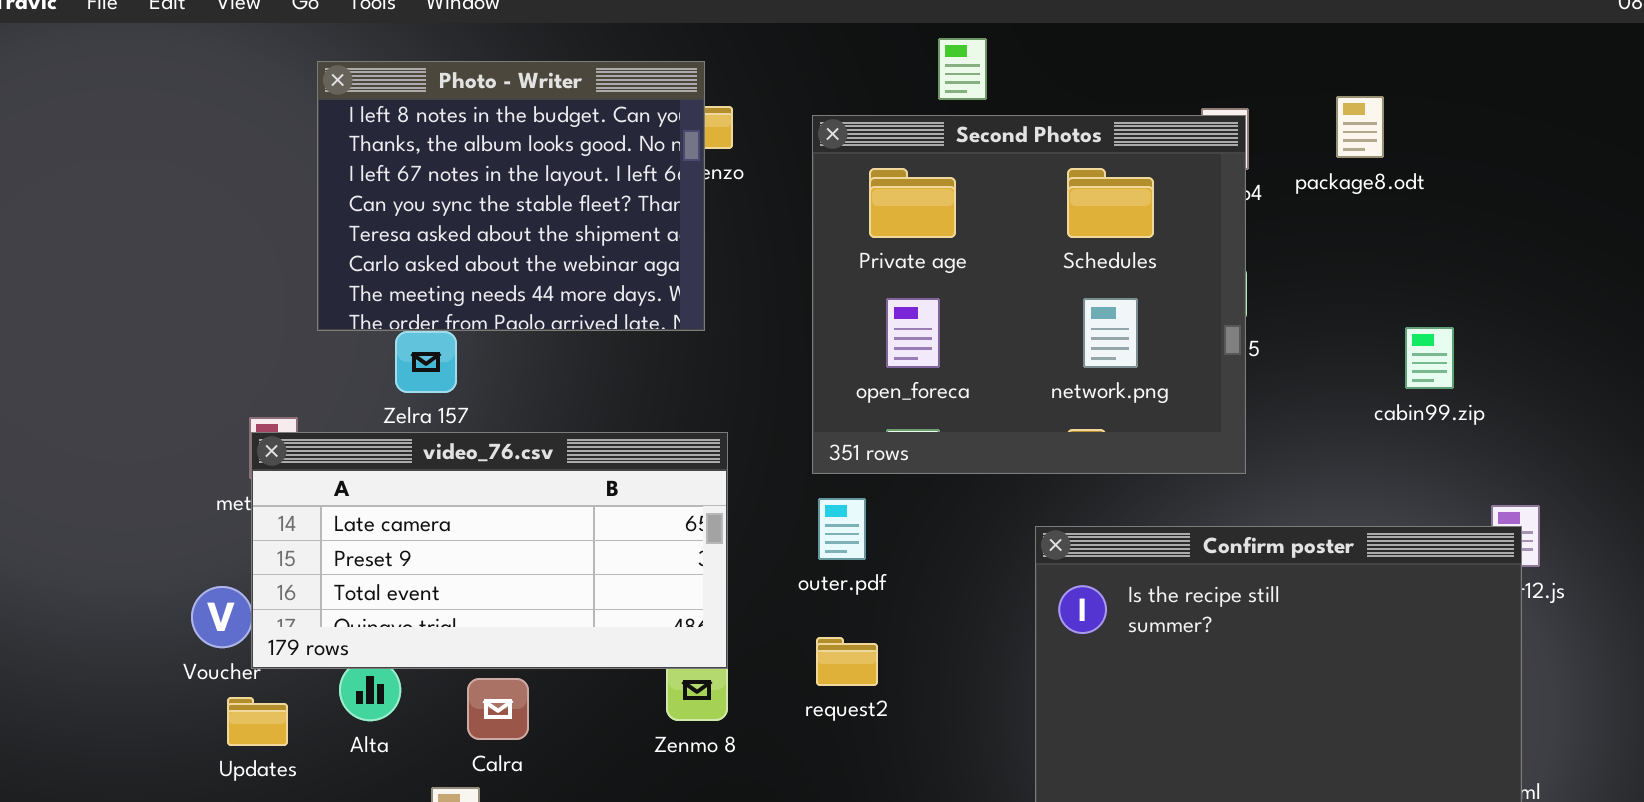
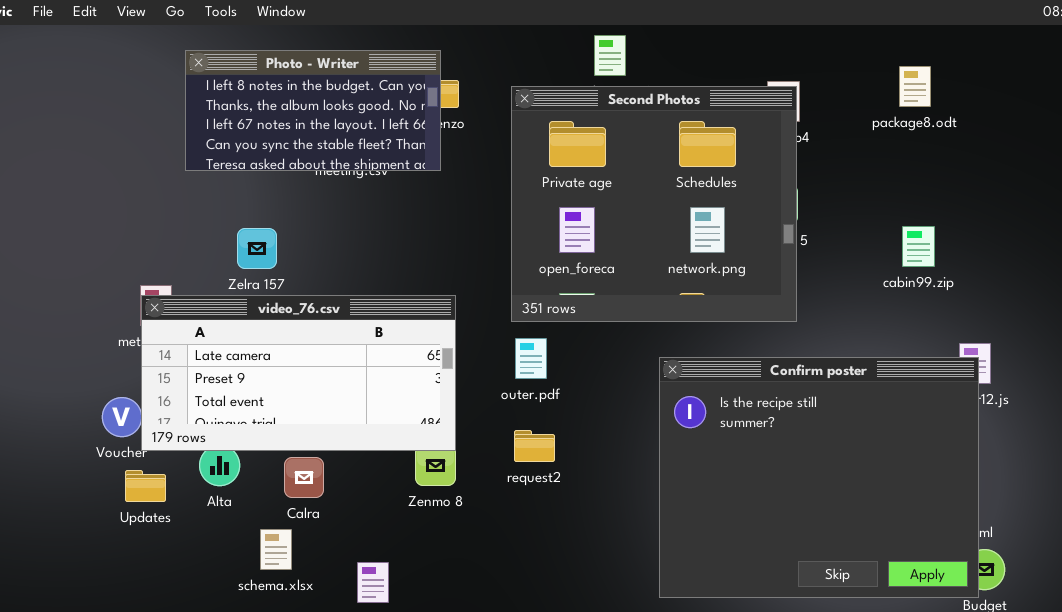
Photo - Writer: [317,61,705,331] -> [185,50,441,171], resized
package8.odt: [1336,96,1384,158] -> [899,66,931,107], moved

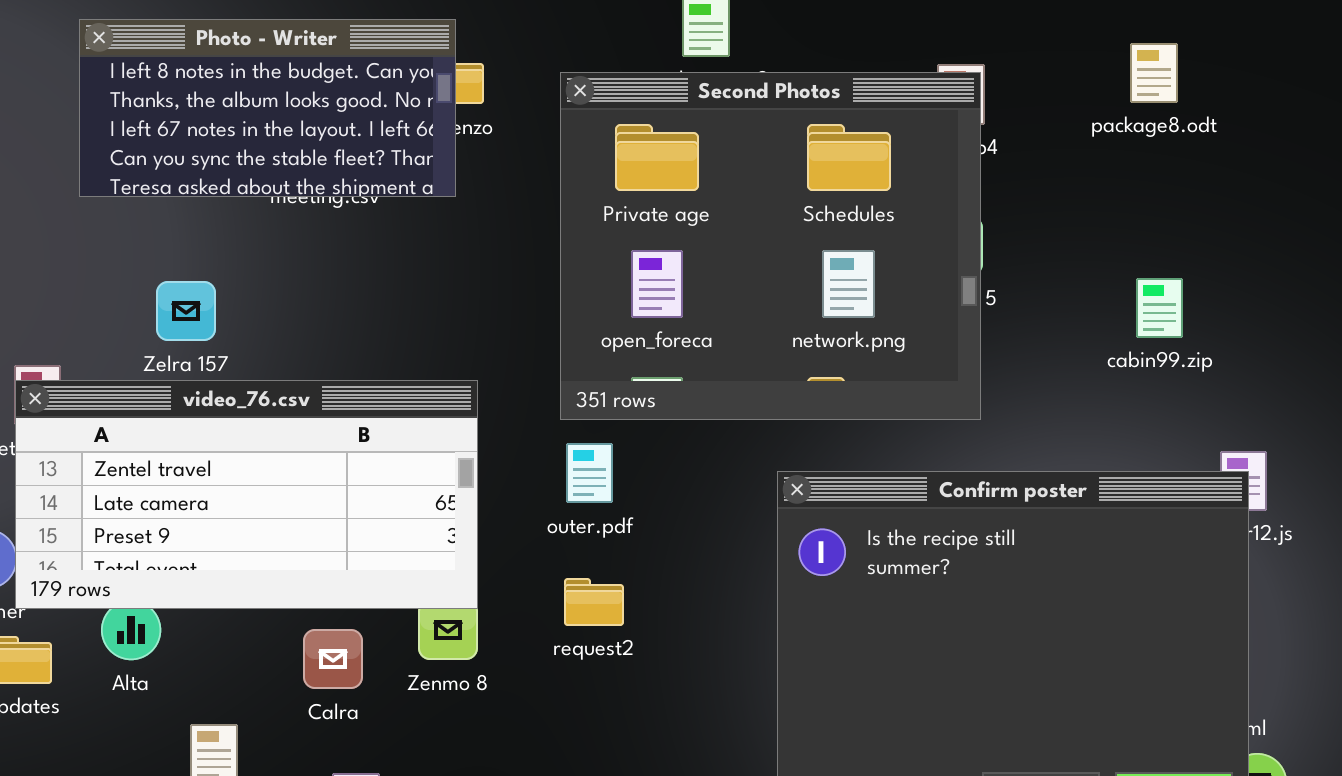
video_76.csv: [141,295,456,451] -> [15,380,478,609], scrolled up 1 row
Calra: [284,457,324,498] -> [303,629,363,689], moved

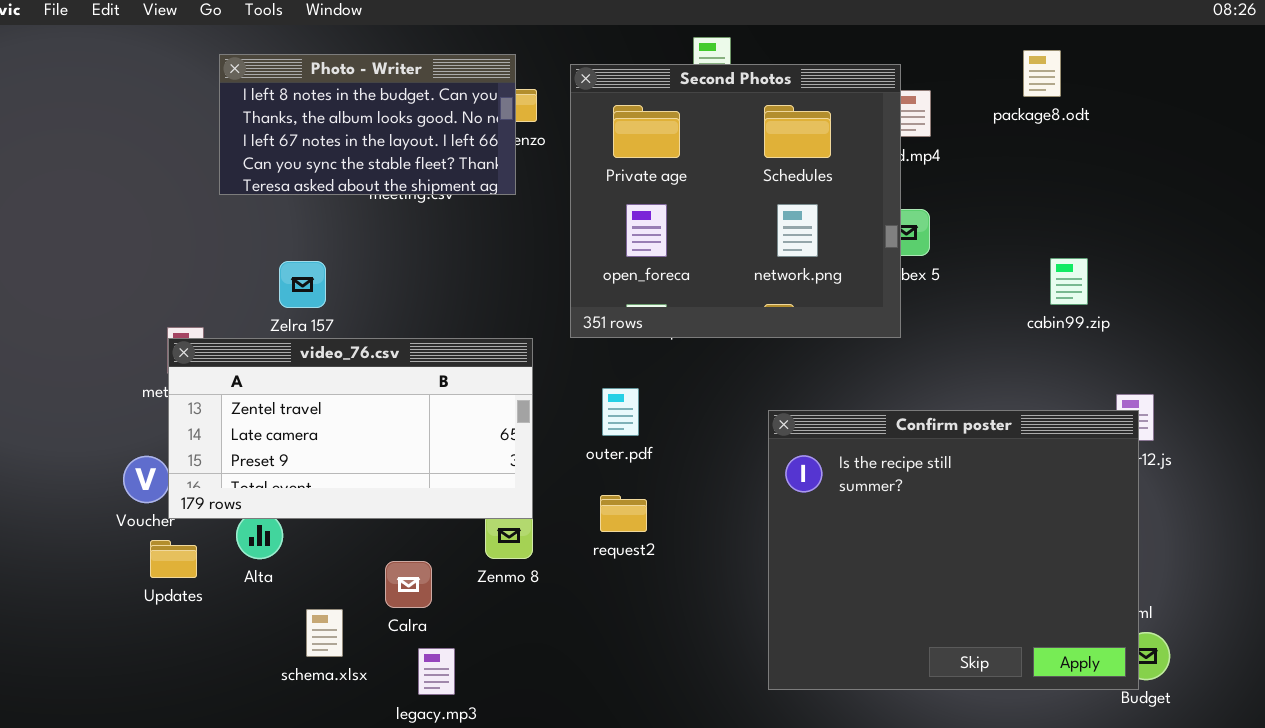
package8.odt: [1130,43,1178,103] -> [1023,50,1061,97], moved
Second Photos: [560,72,981,420] -> [570,64,901,338], moved
Calra: [303,629,363,689] -> [385,561,432,608], moved

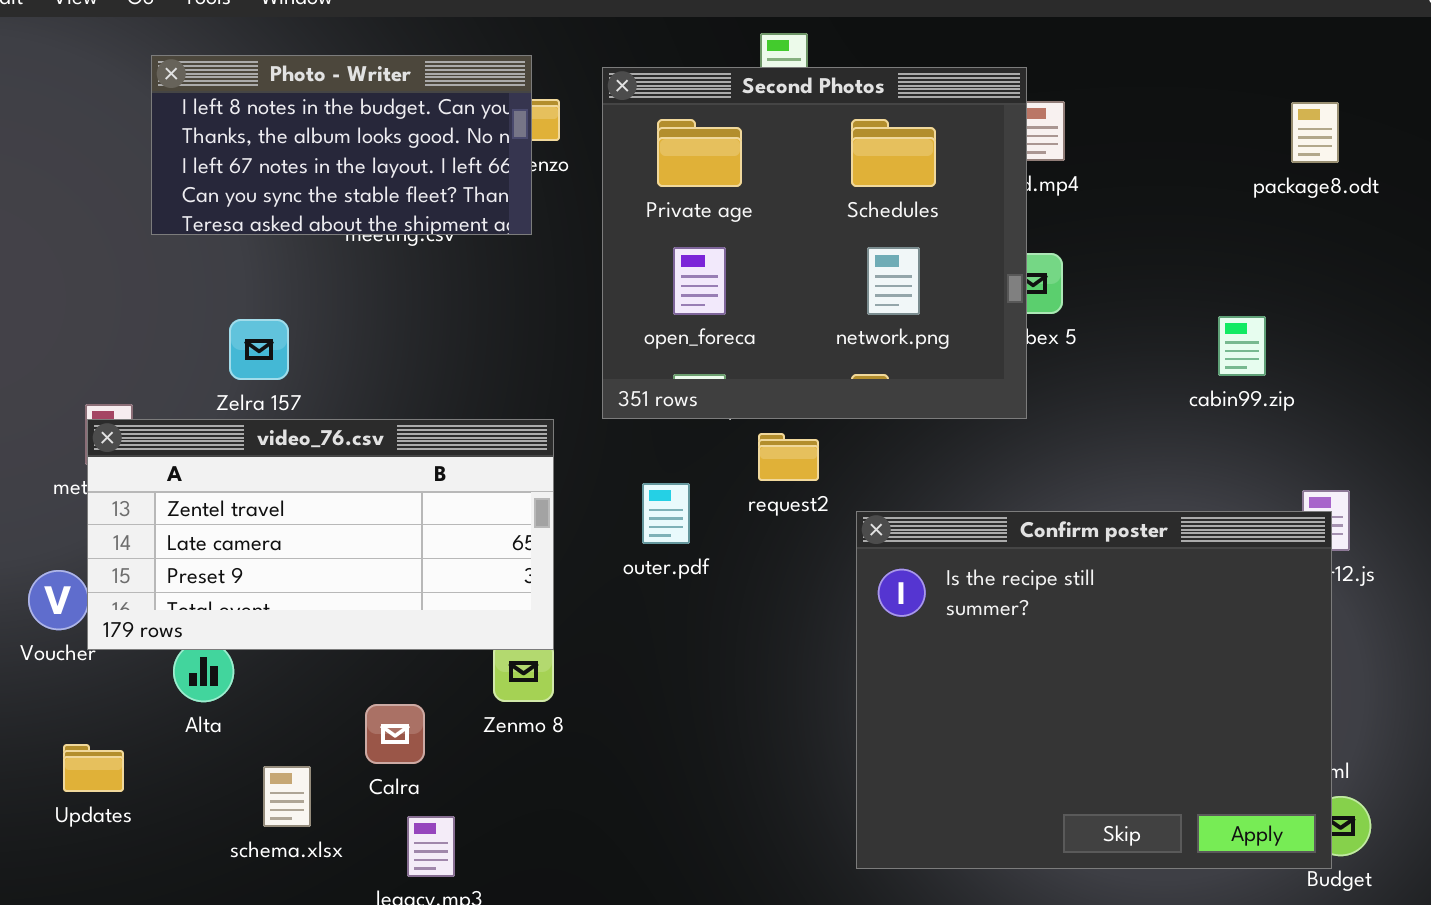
package8.odt: [1023,50,1061,97] -> [1291,102,1339,163], moved
request2: [600,495,647,532] -> [758,433,819,481], moved
Updates: [150,540,197,578] -> [63,744,124,792], moved

